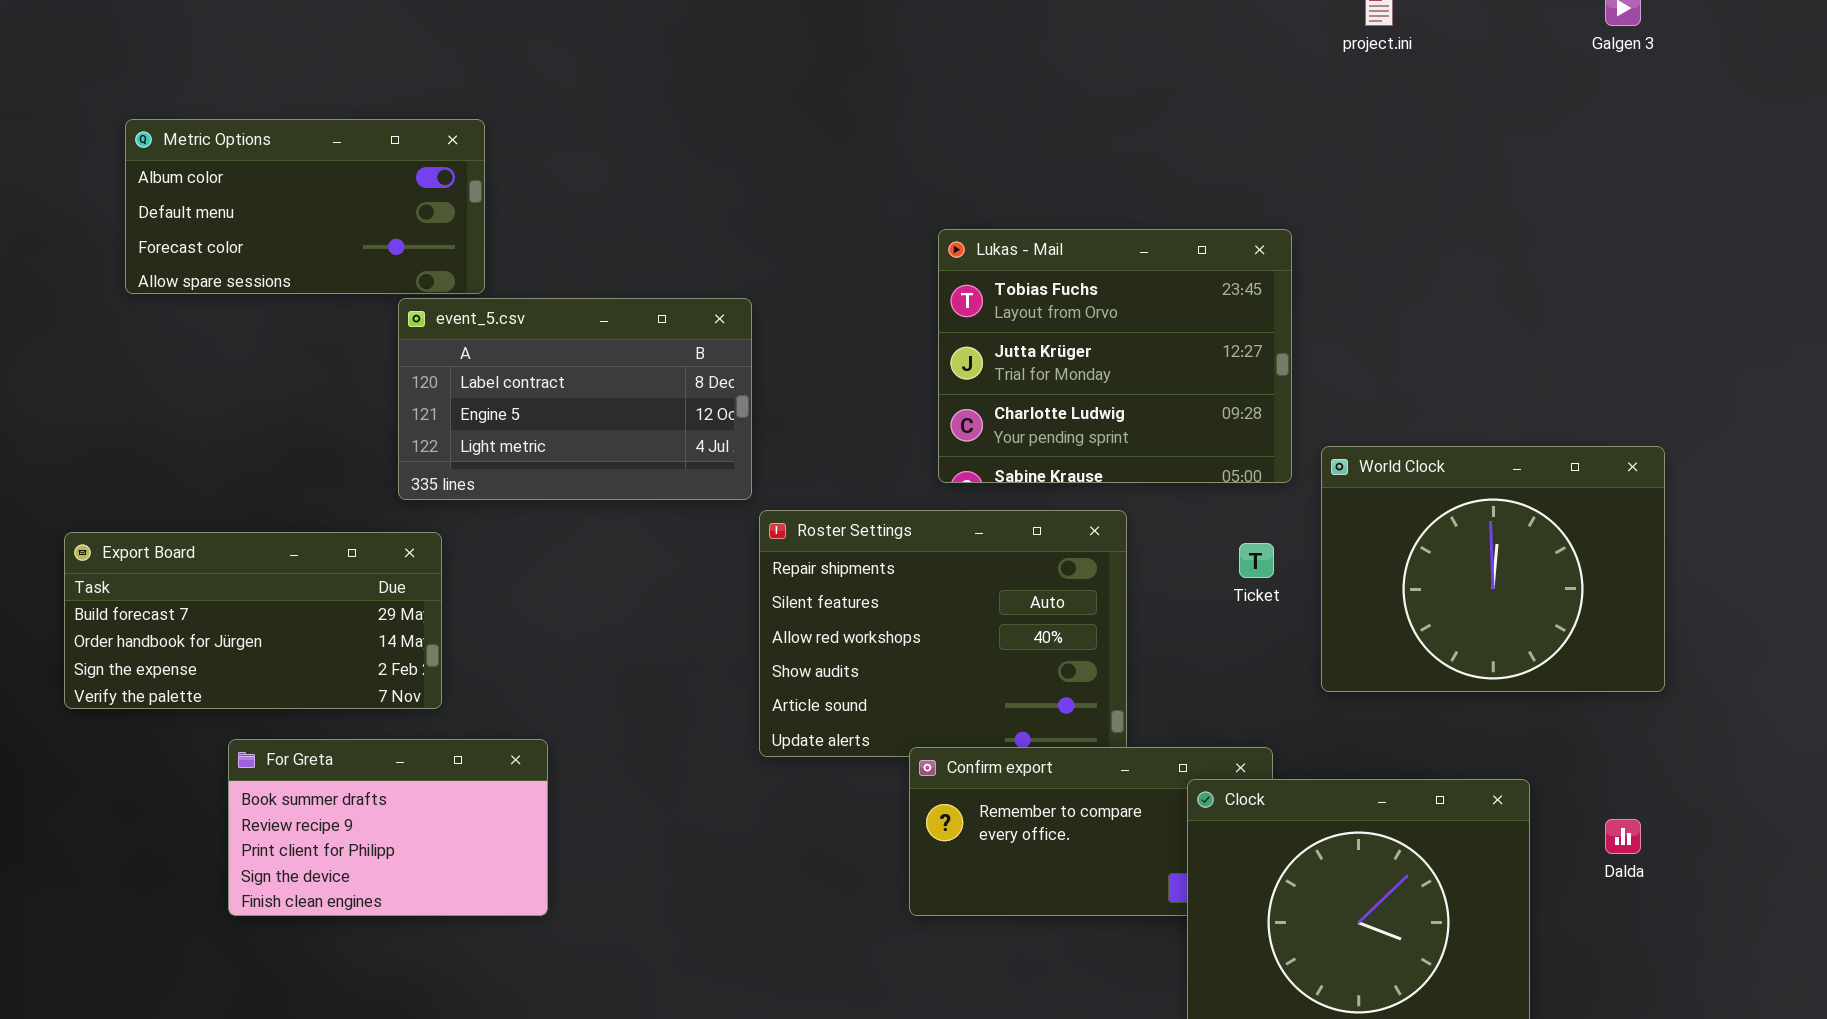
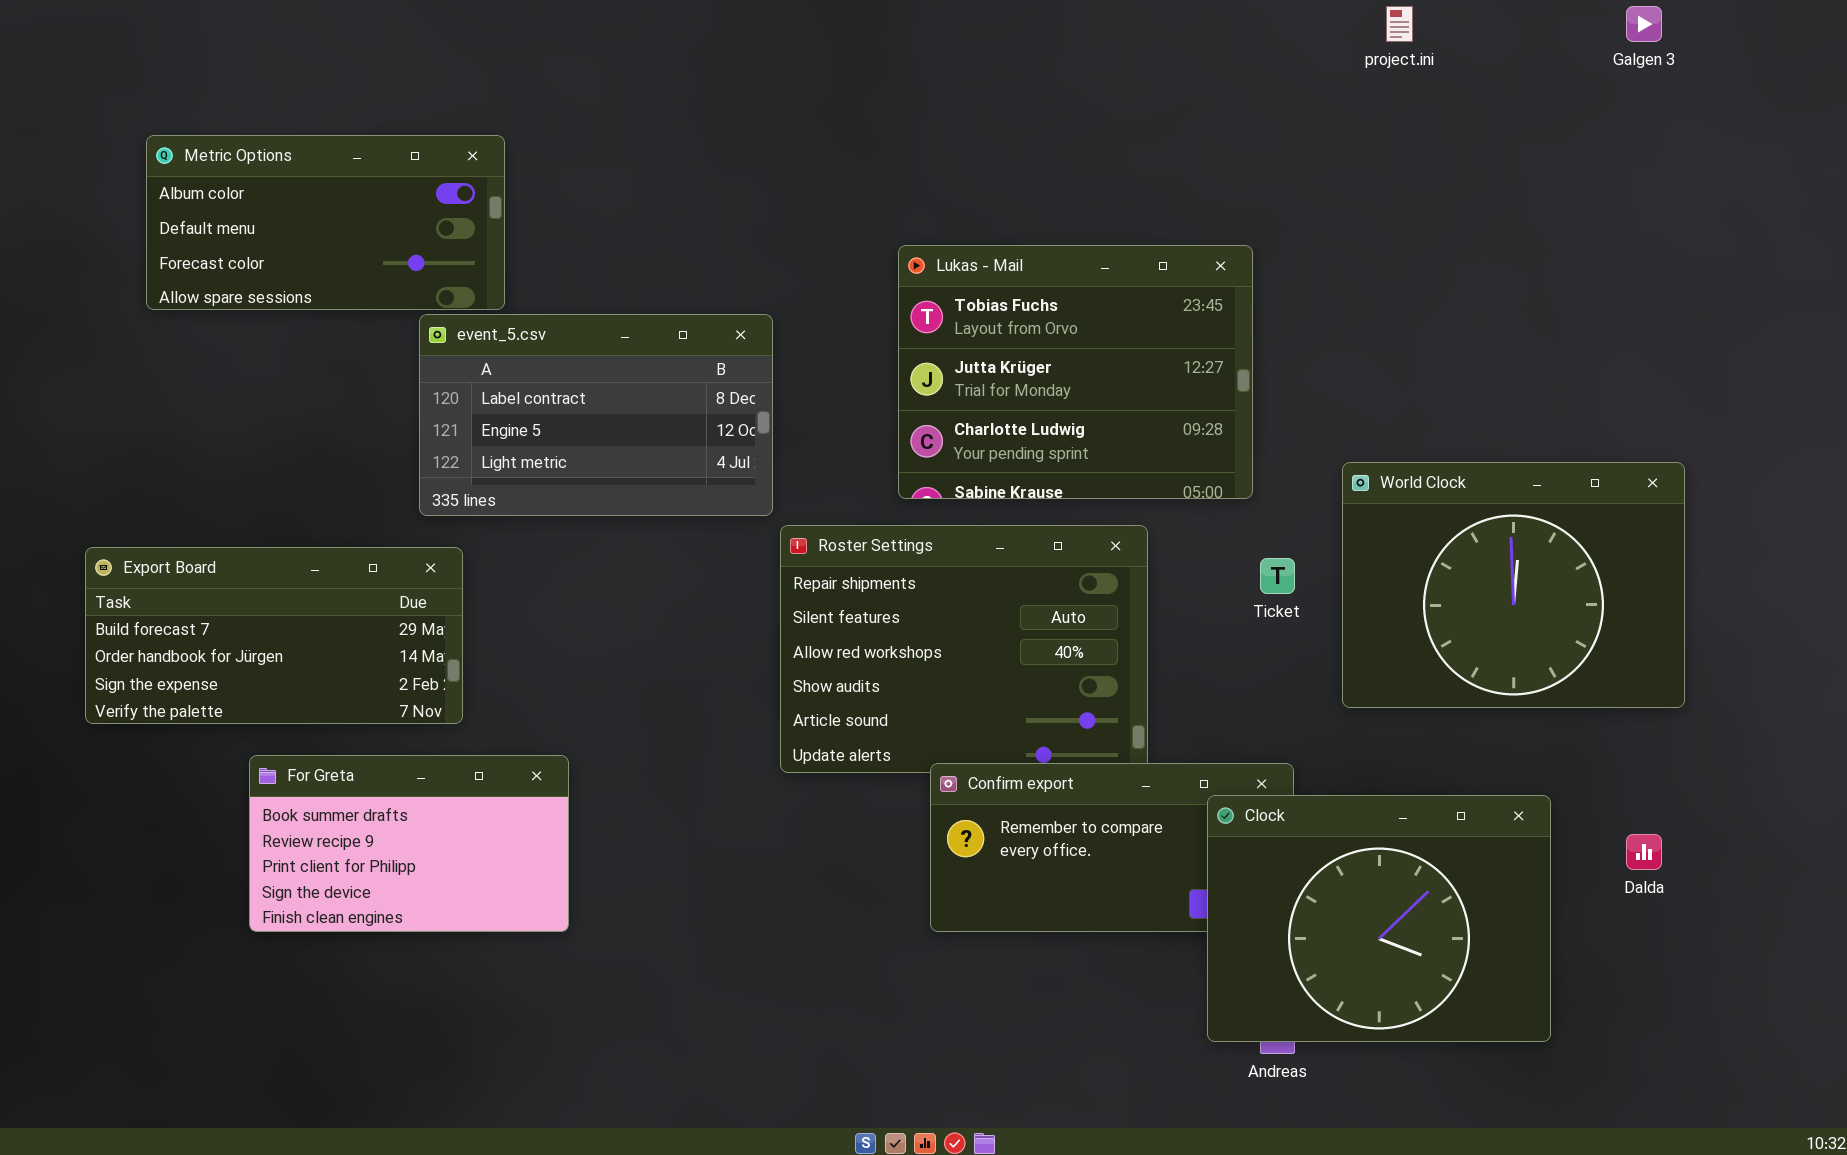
Lukas - Mail: [938,229,1292,483] -> [898,245,1253,499], moved

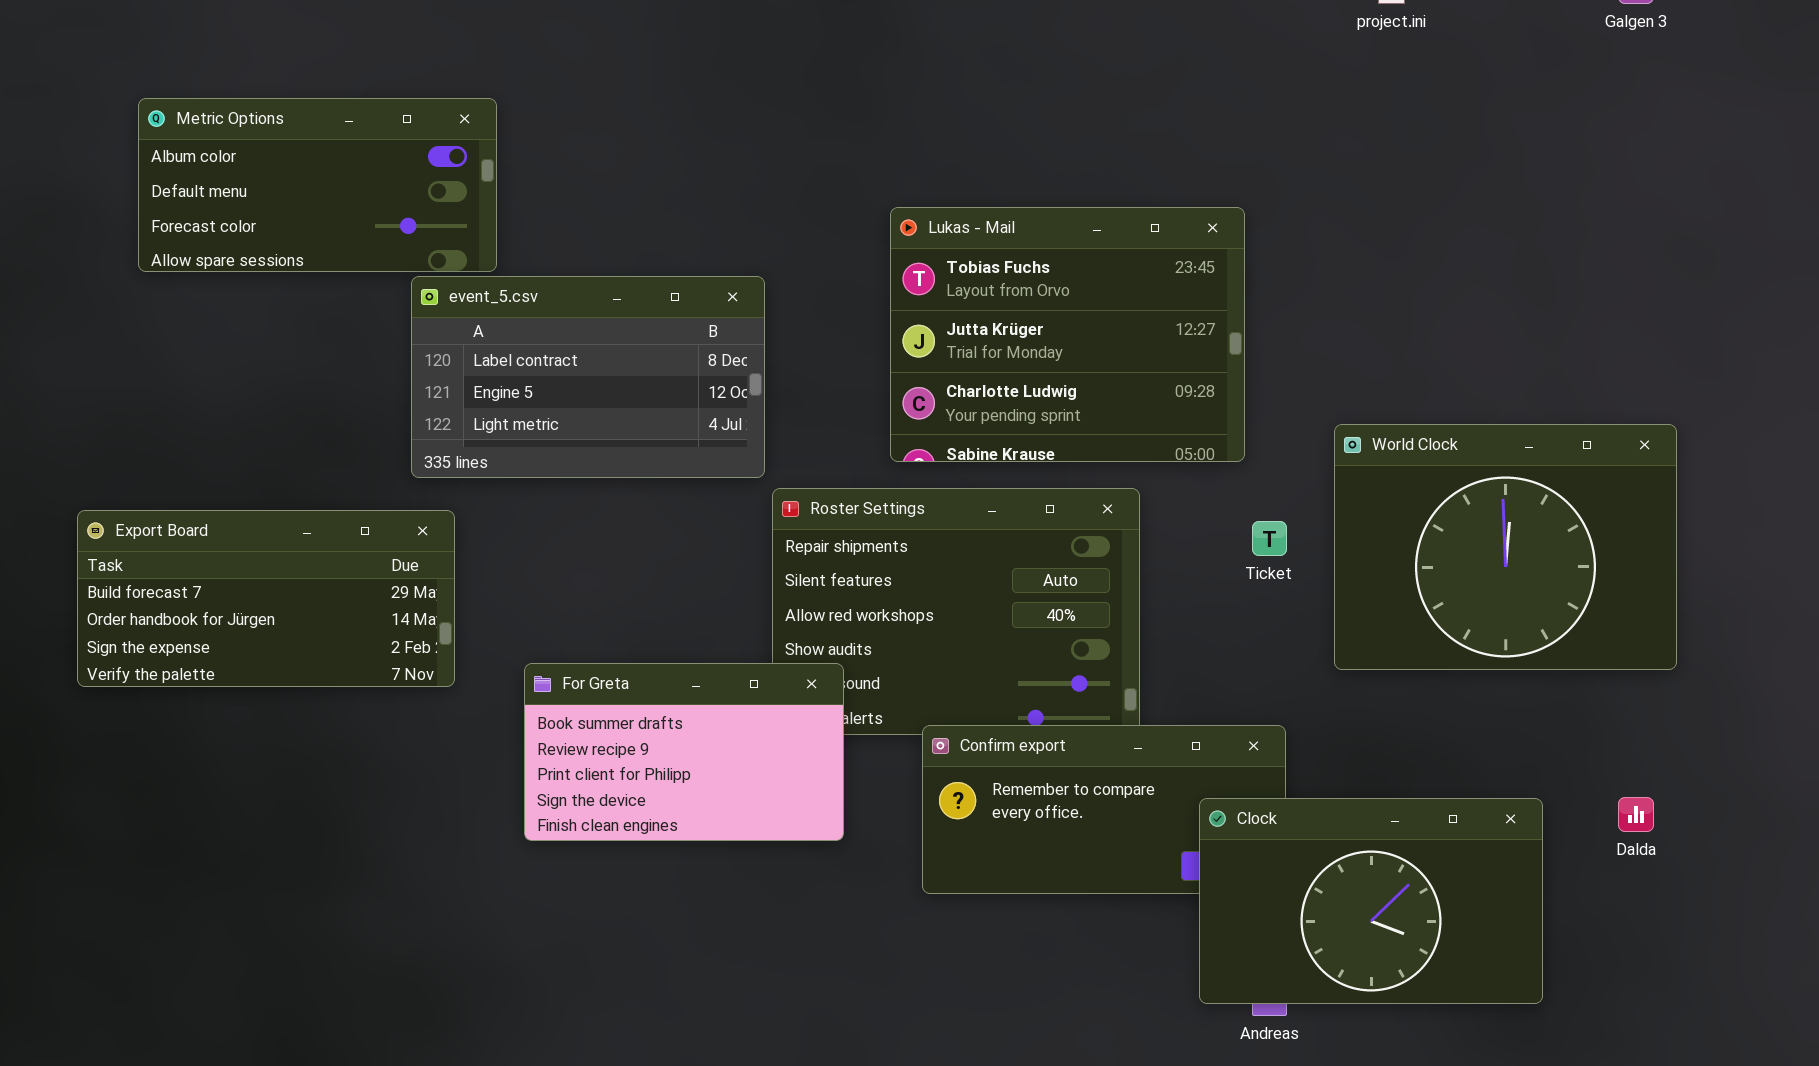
For Greta: [249,755,569,932] -> [524,663,844,841], moved
Clock: [1207,795,1551,1042] -> [1199,798,1543,1004], resized

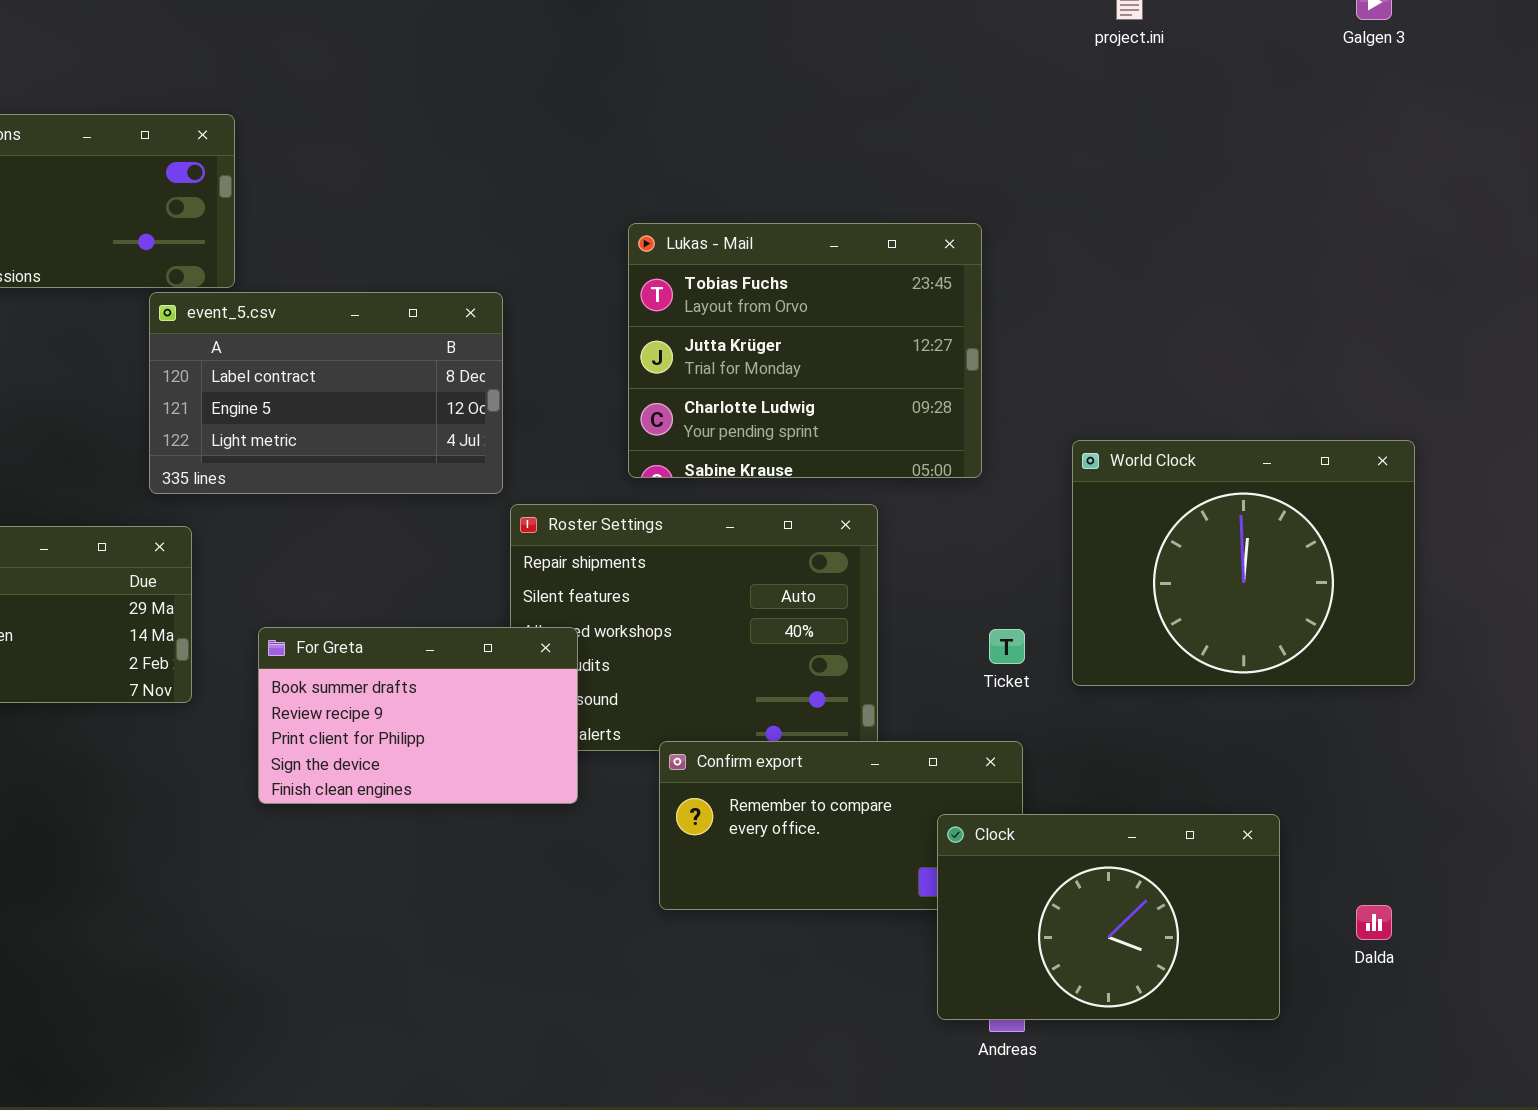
Ticket: [1252,521,1287,556] -> [989,629,1025,664], moved
For Greta: [524,663,844,841] -> [258,627,578,804], moved
Dalda: [1618,797,1654,832] -> [1356,905,1392,940], moved

